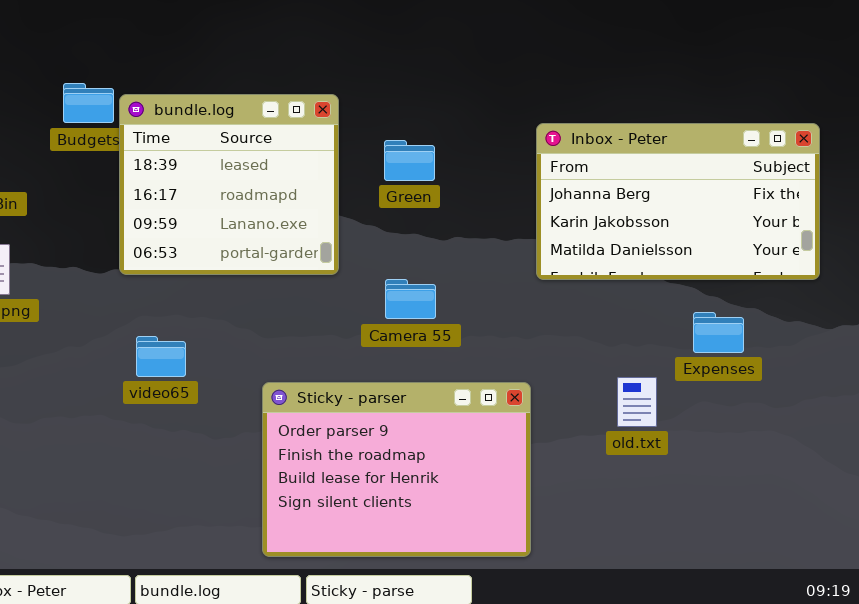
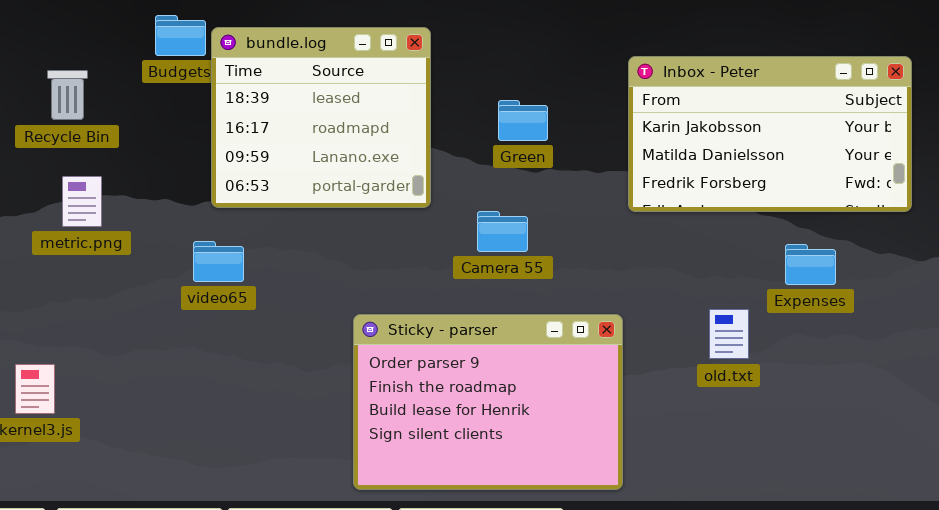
Inbox - Peter: [536,123,820,280] -> [628,56,912,212], scrolled down 1 row
Green: [384,140,435,181] -> [498,100,548,141], moved
video65: [136,336,186,377] -> [193,241,244,282], moved

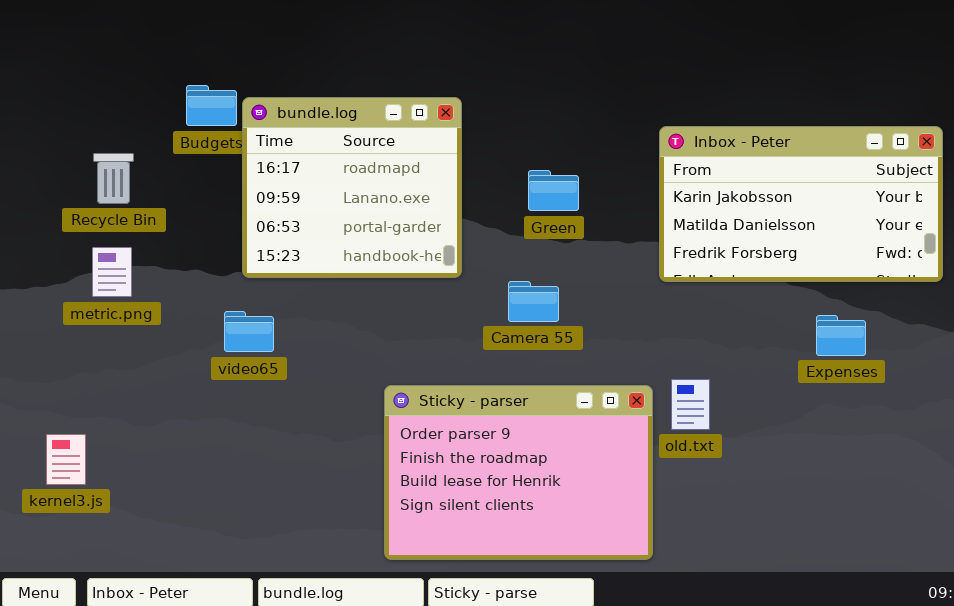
bundle.log: [211,27,431,208] -> [242,97,462,278], scrolled down 1 row
Recycle Bin: [47,70,88,120] -> [93,153,134,204], moved
old.txt: [709,309,749,359] -> [671,379,710,430], moved

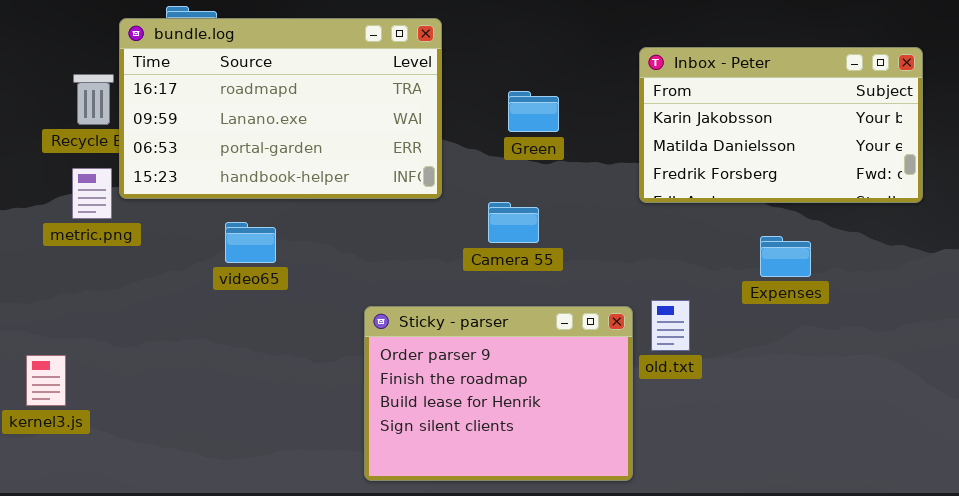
bundle.log: [242,97,462,278] -> [119,18,442,199], resized
video65: [224,311,274,352] -> [225,222,276,263], moved
Expenses: [816,315,866,356] -> [760,236,811,277], moved

